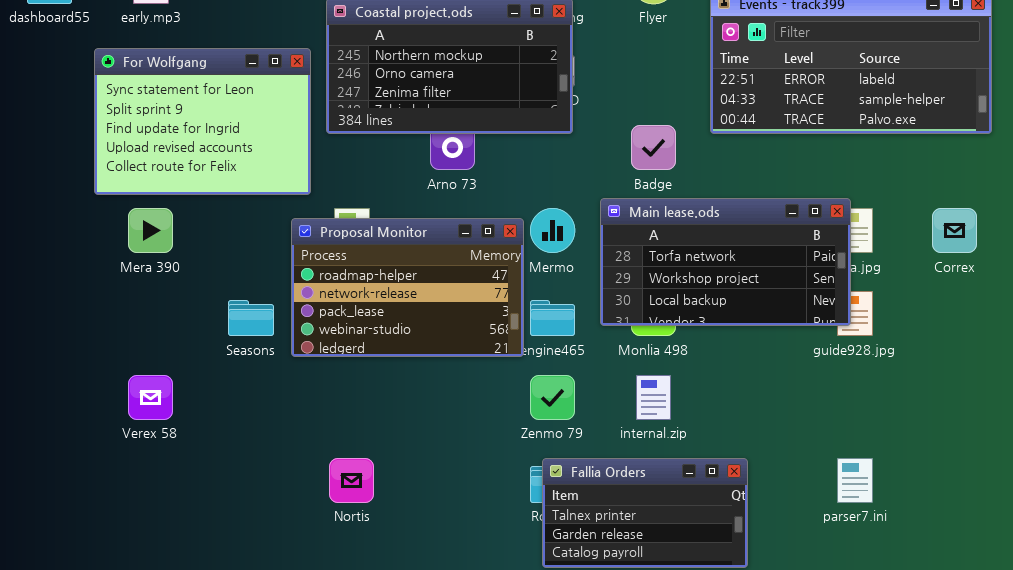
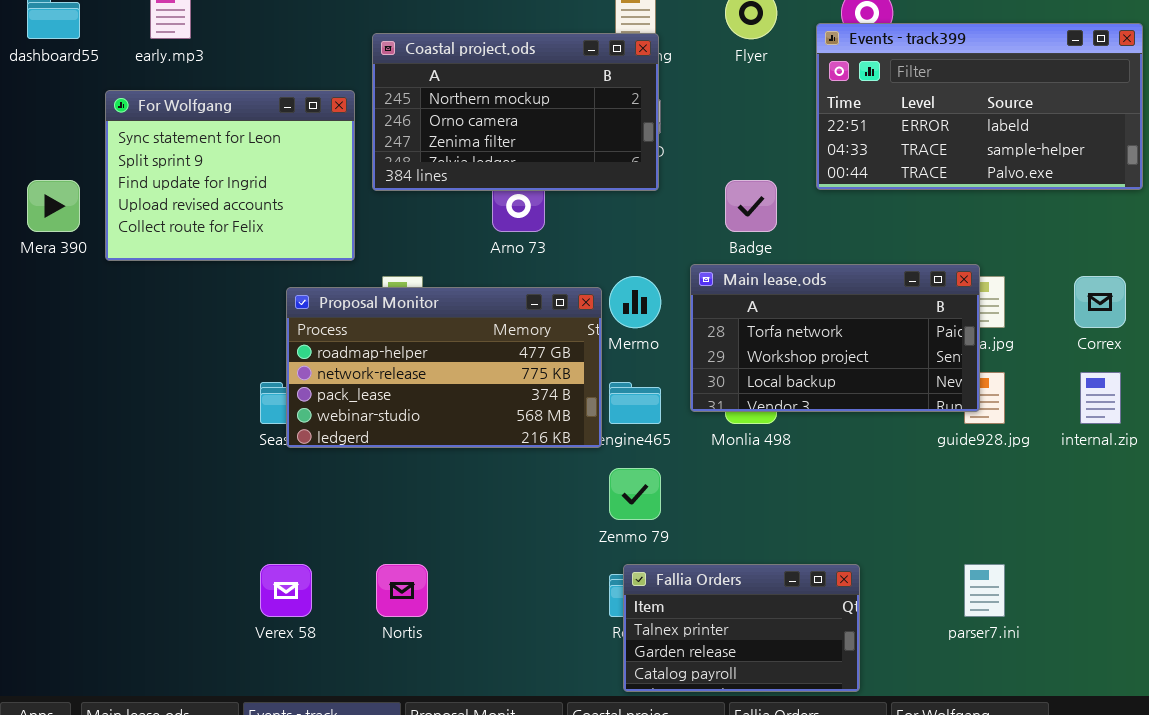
Mera 390: [128,208,173,253] -> [27,180,80,232], moved
Proposal Monitor: [291,218,524,357] -> [286,287,602,448], resized
Verex 58: [128,375,173,420] -> [260,564,312,617], moved
internal.zip: [636,375,671,420] -> [1080,372,1121,424], moved

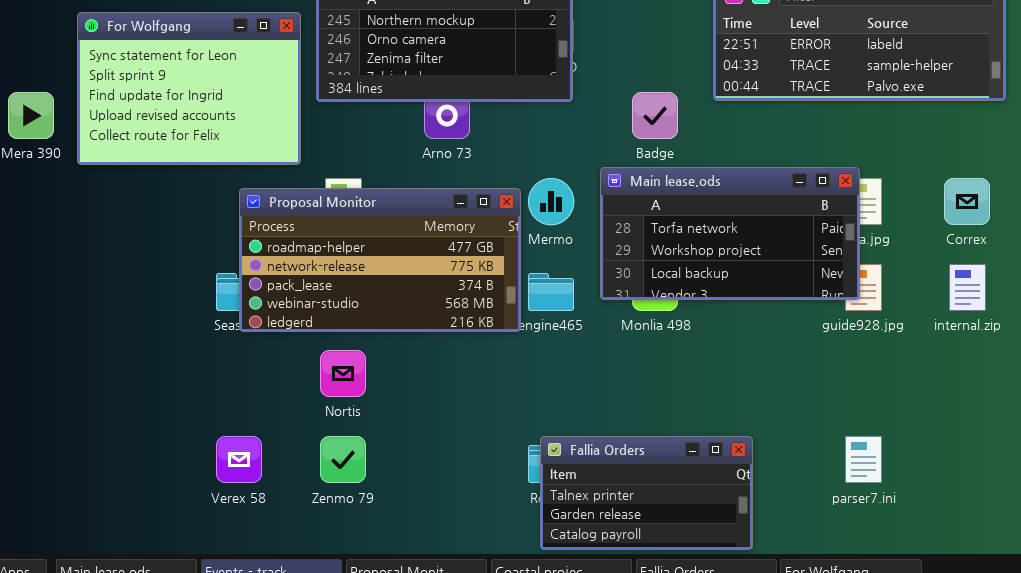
Zenmo 79: [609,468,661,520] -> [320,436,366,483], moved
Nortis: [376,564,428,617] -> [320,350,366,397], moved

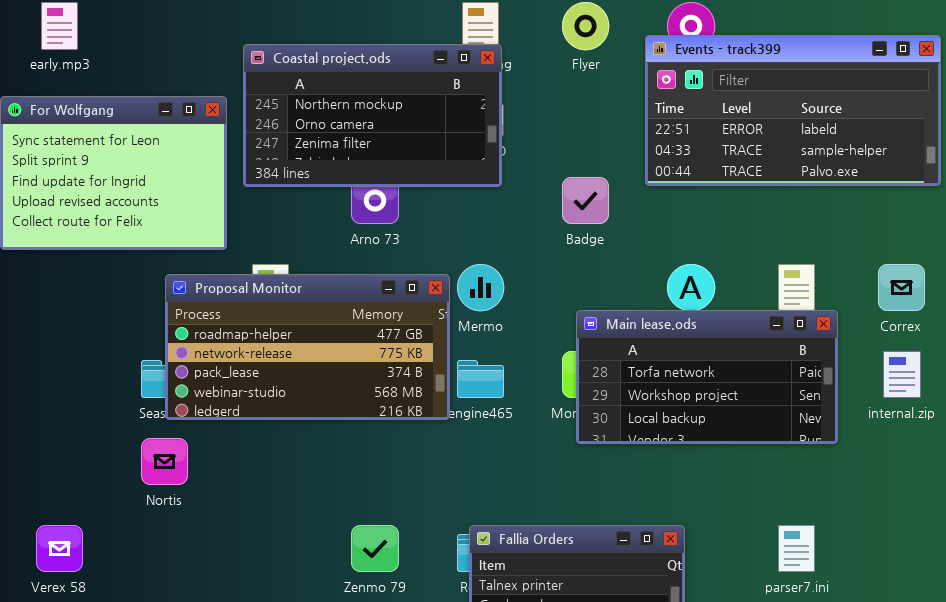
Main lease.ods: [600,167,860,300] -> [576,310,838,444], moved
Nortis: [320,350,366,397] -> [141,438,188,485], moved
Verex 58: [216,436,262,483] -> [36,525,83,572], moved
Zenmo 79: [320,436,366,483] -> [351,525,399,572], moved

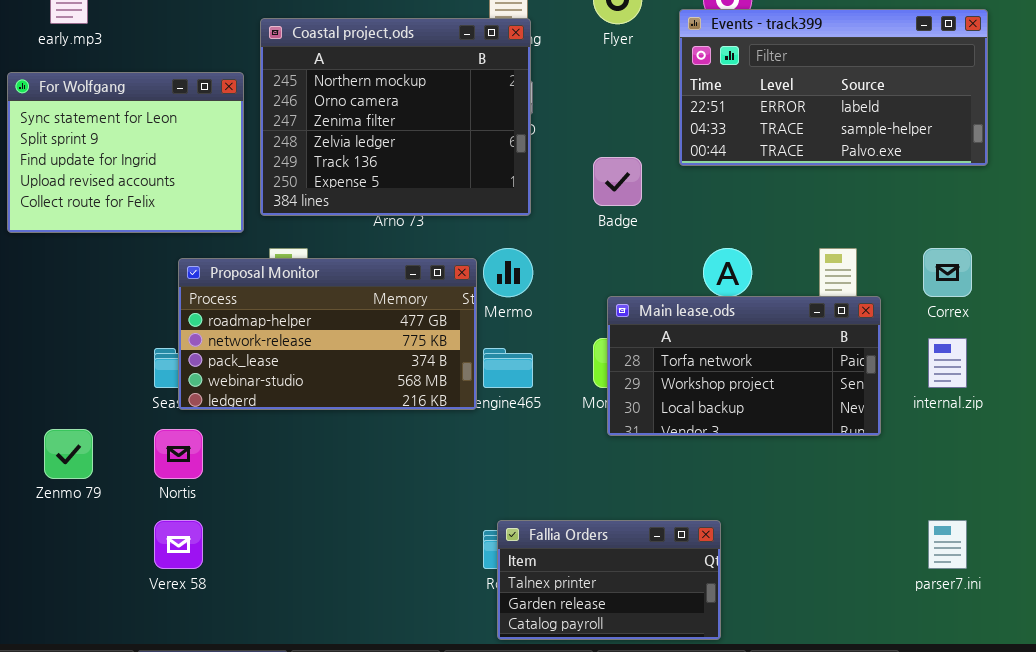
Coastal project.ods: [243,44,502,187] -> [260,18,531,216], resized
Verex 58: [36,525,83,572] -> [154,520,203,569], moved
Zenmo 79: [351,525,399,572] -> [44,429,93,479], moved
parser7.ini: [778,525,815,572] -> [928,520,967,569], moved

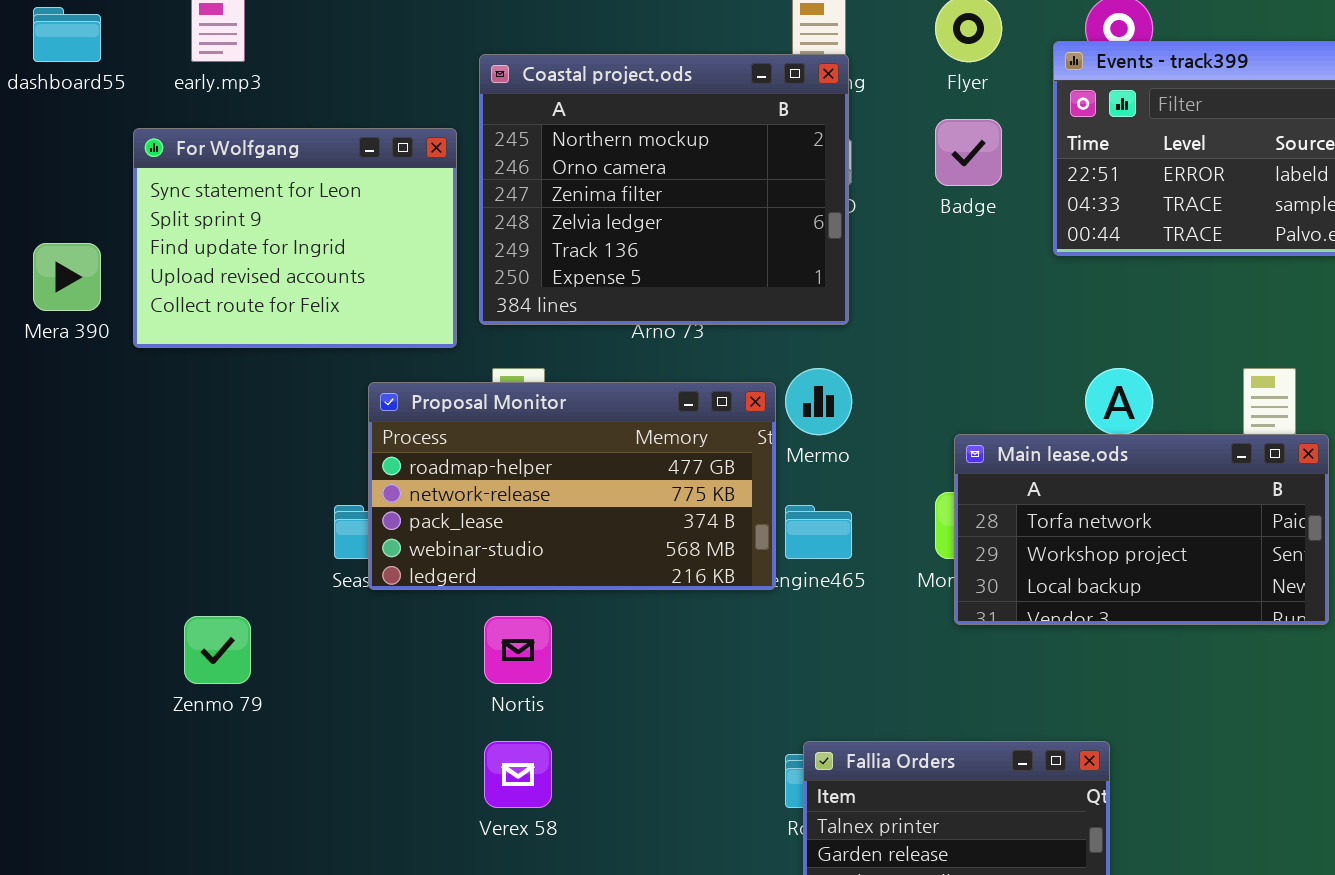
Badge: [593,157,642,206] -> [935,119,1002,186], moved
Nortis: [154,429,203,479] -> [484,616,552,684], moved
Verex 58: [154,520,203,569] -> [484,741,552,808], moved

